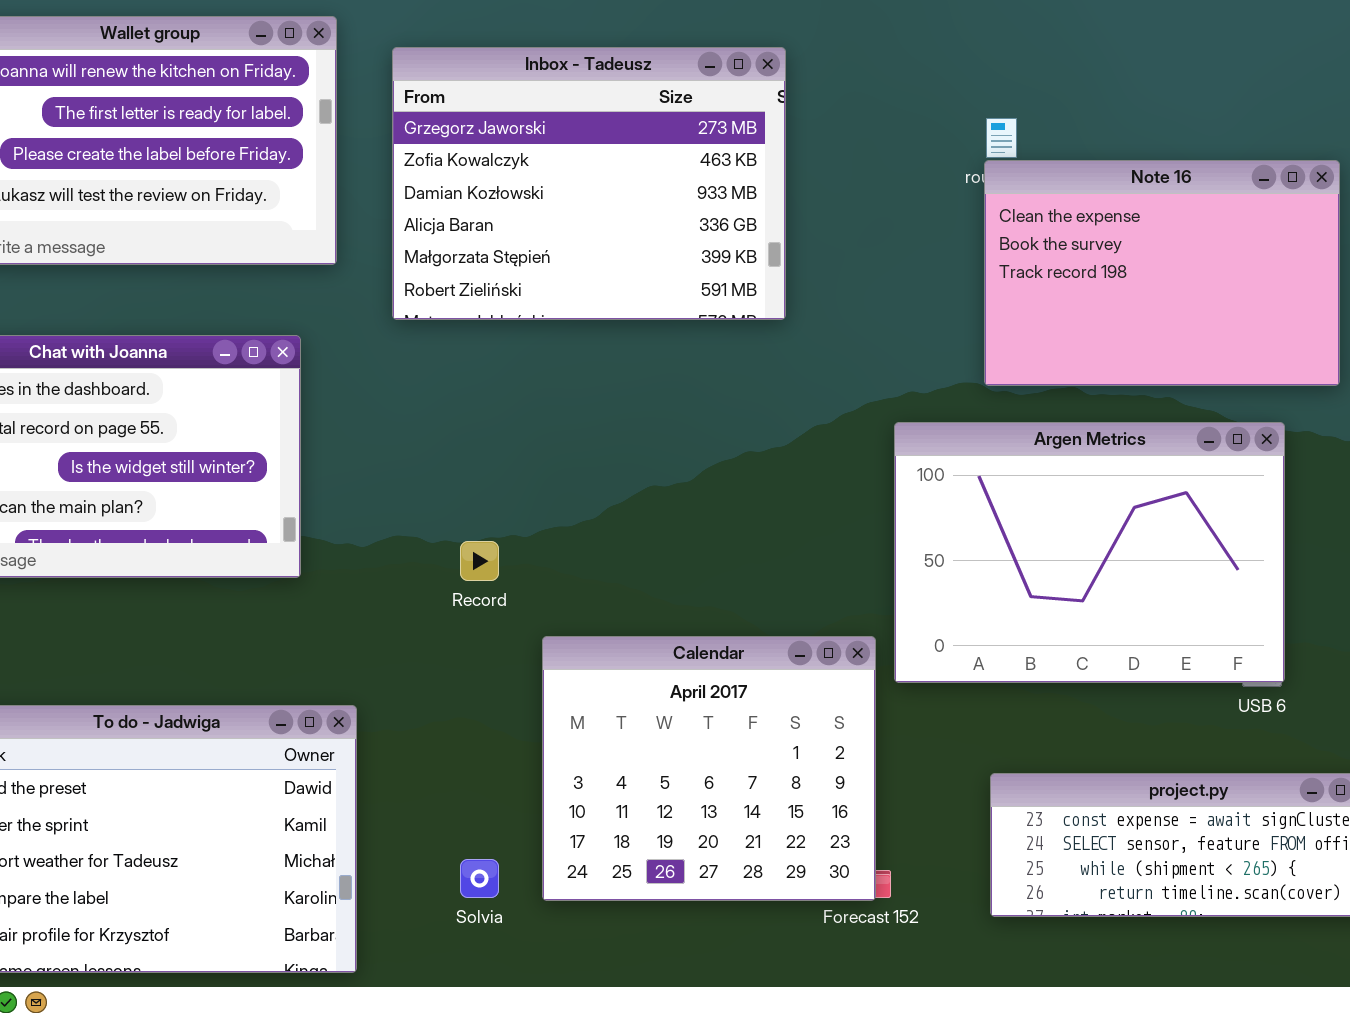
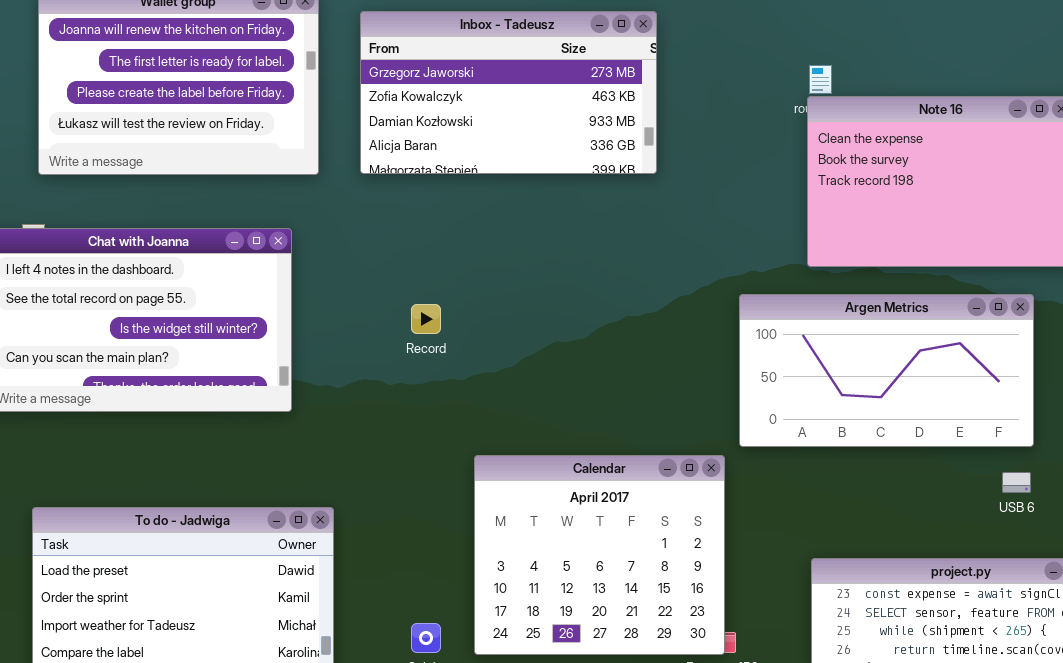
Inbox - Tadeusz: [392,47,786,320] -> [360,11,657,174], resized
Argen Metrics: [894,422,1285,683] -> [739,294,1034,447], resized
Record: [460,541,499,581] -> [411,304,441,334], moved

